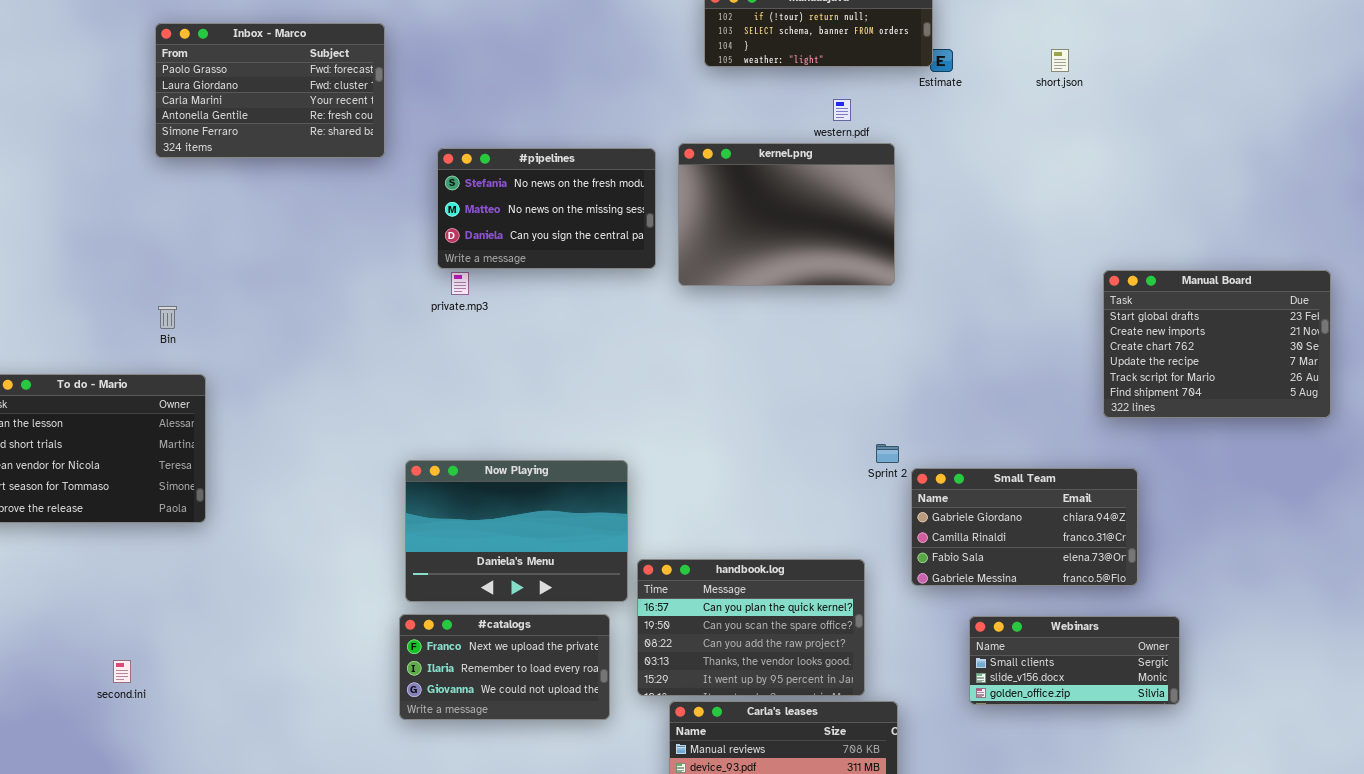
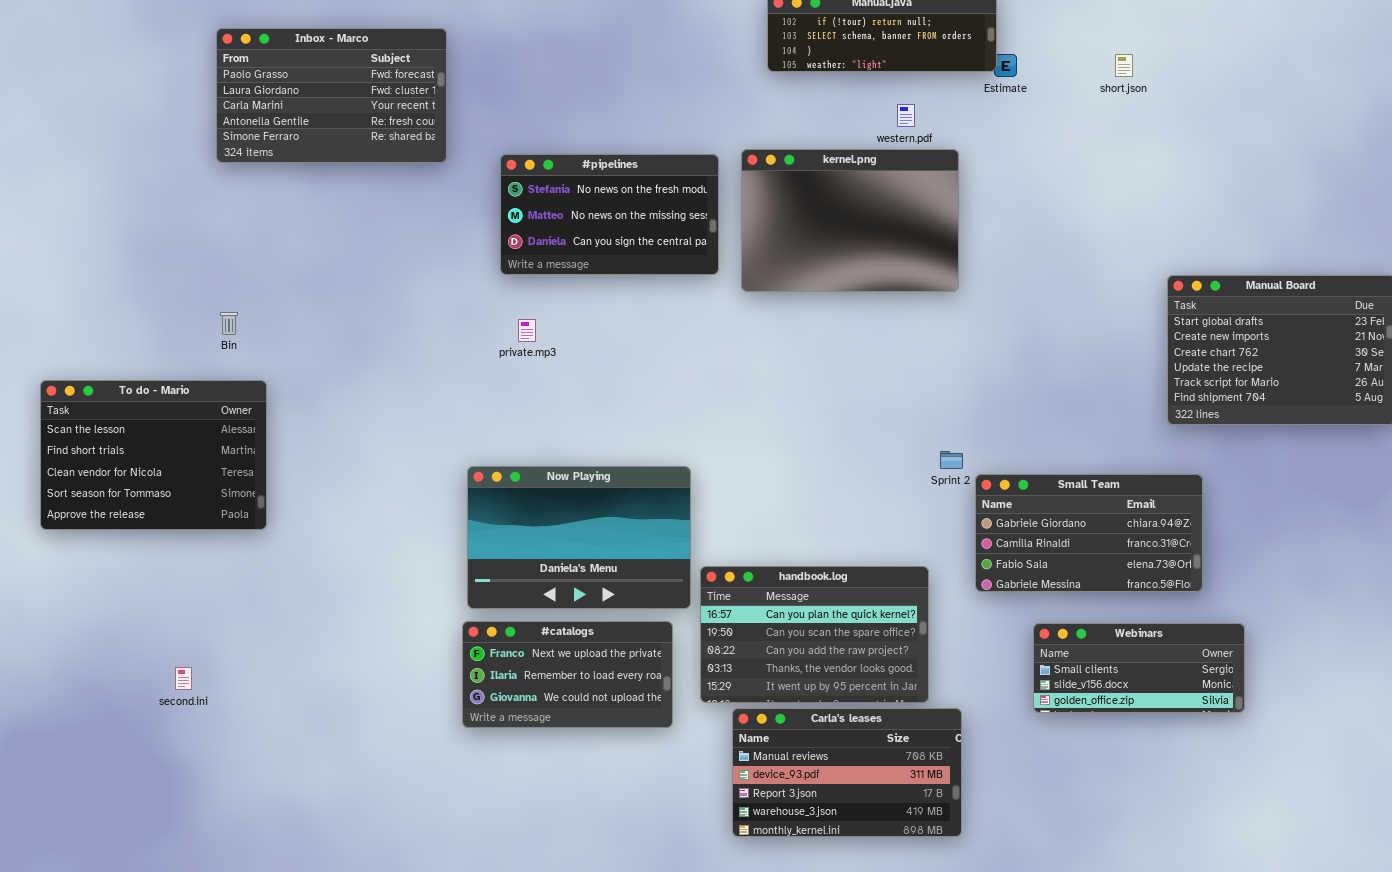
private.mp3: [451,272,469,295] -> [518,319,536,342], moved

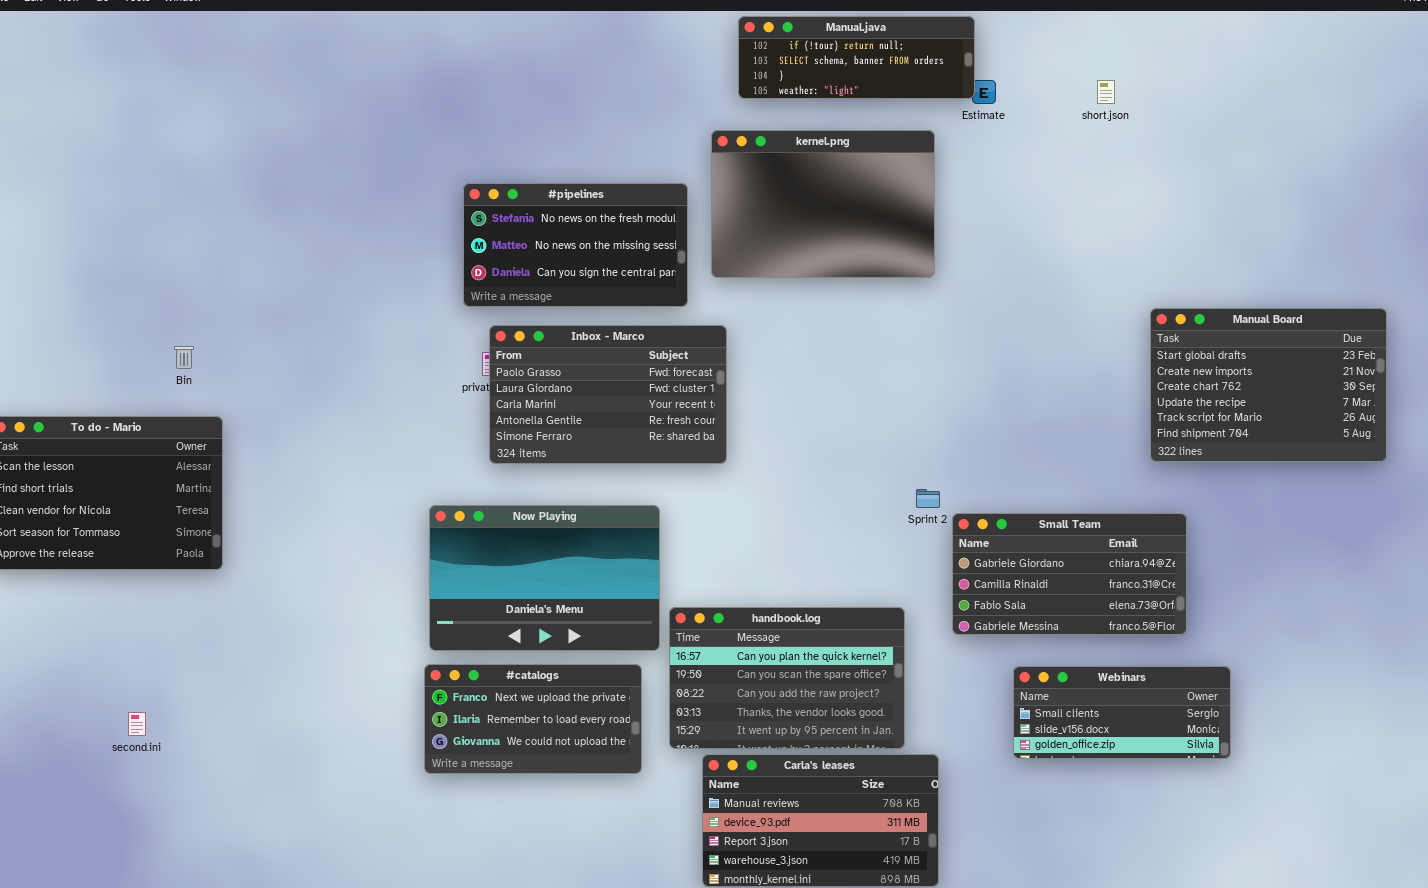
Inbox - Marco: [216,28,447,163] -> [489,325,727,464], moved
kernel.png: [741,149,959,292] -> [711,130,935,278], moved

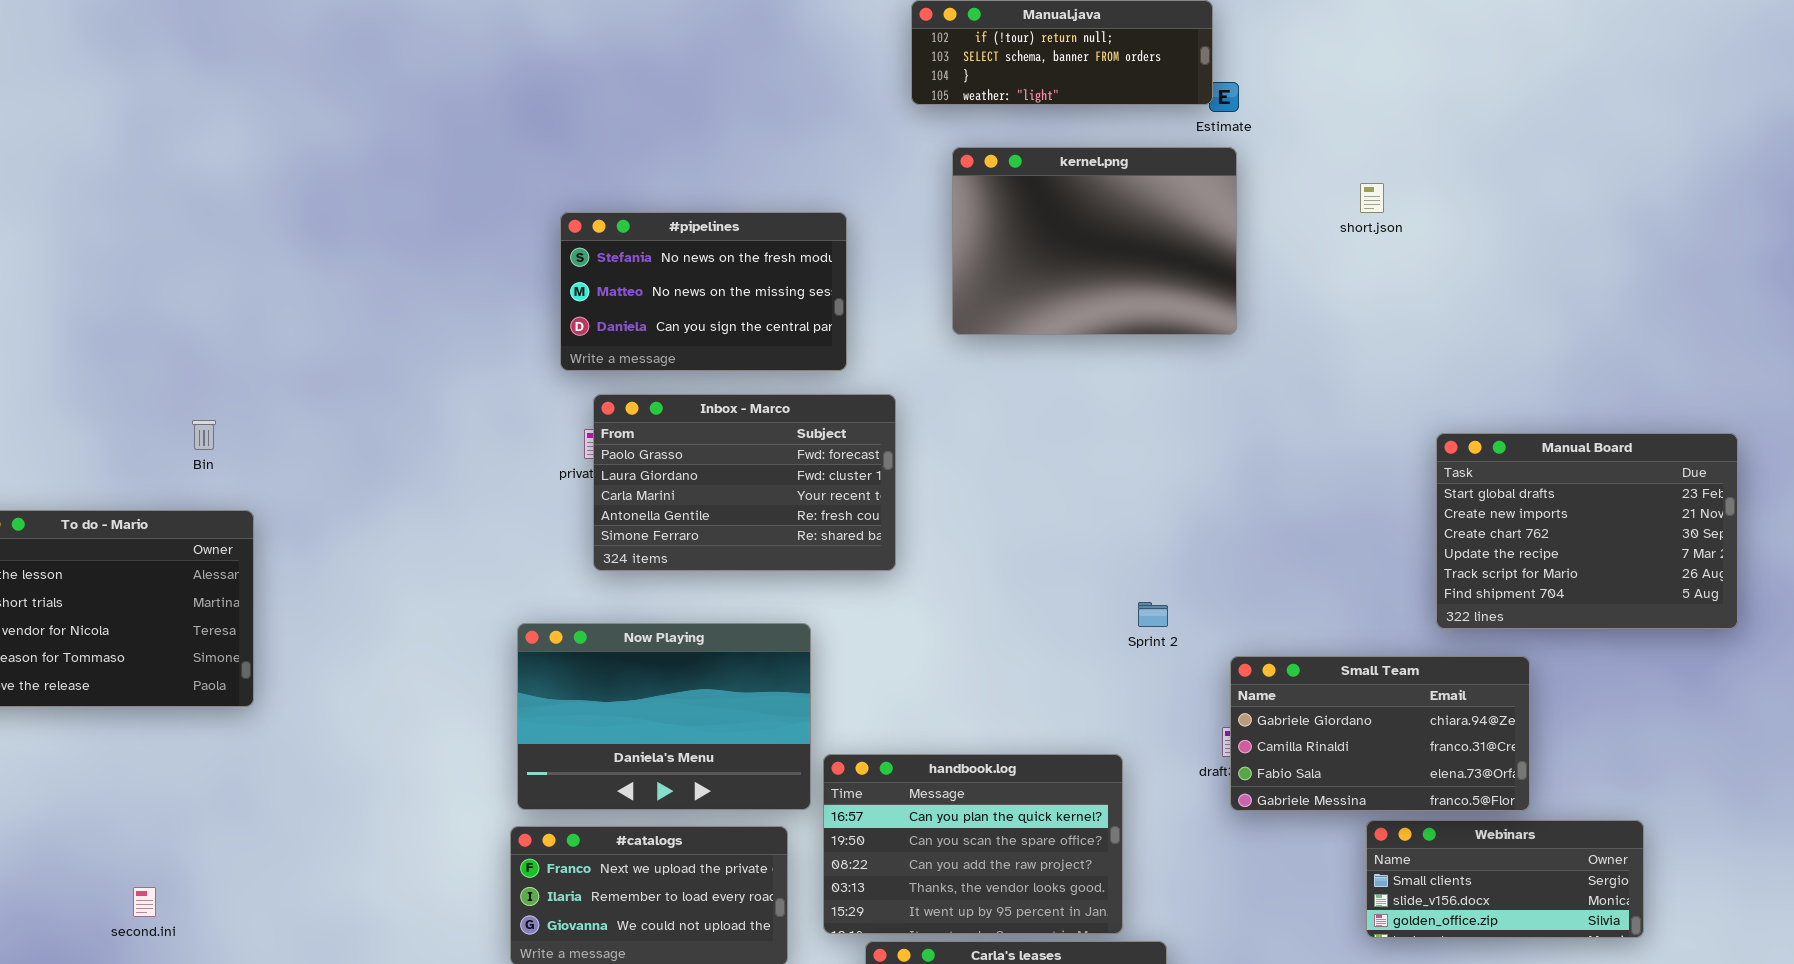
short.json: [1097,80,1115,104] -> [1360,183,1384,213], moved
kernel.png: [711,130,935,278] -> [952,147,1237,335], moved
Manual Board: [1150,308,1387,462] -> [1436,433,1738,629], moved
Small Team: [952,513,1187,635] -> [1230,656,1530,811], moved
Webinars: [1013,666,1231,759] -> [1366,820,1644,938], moved

